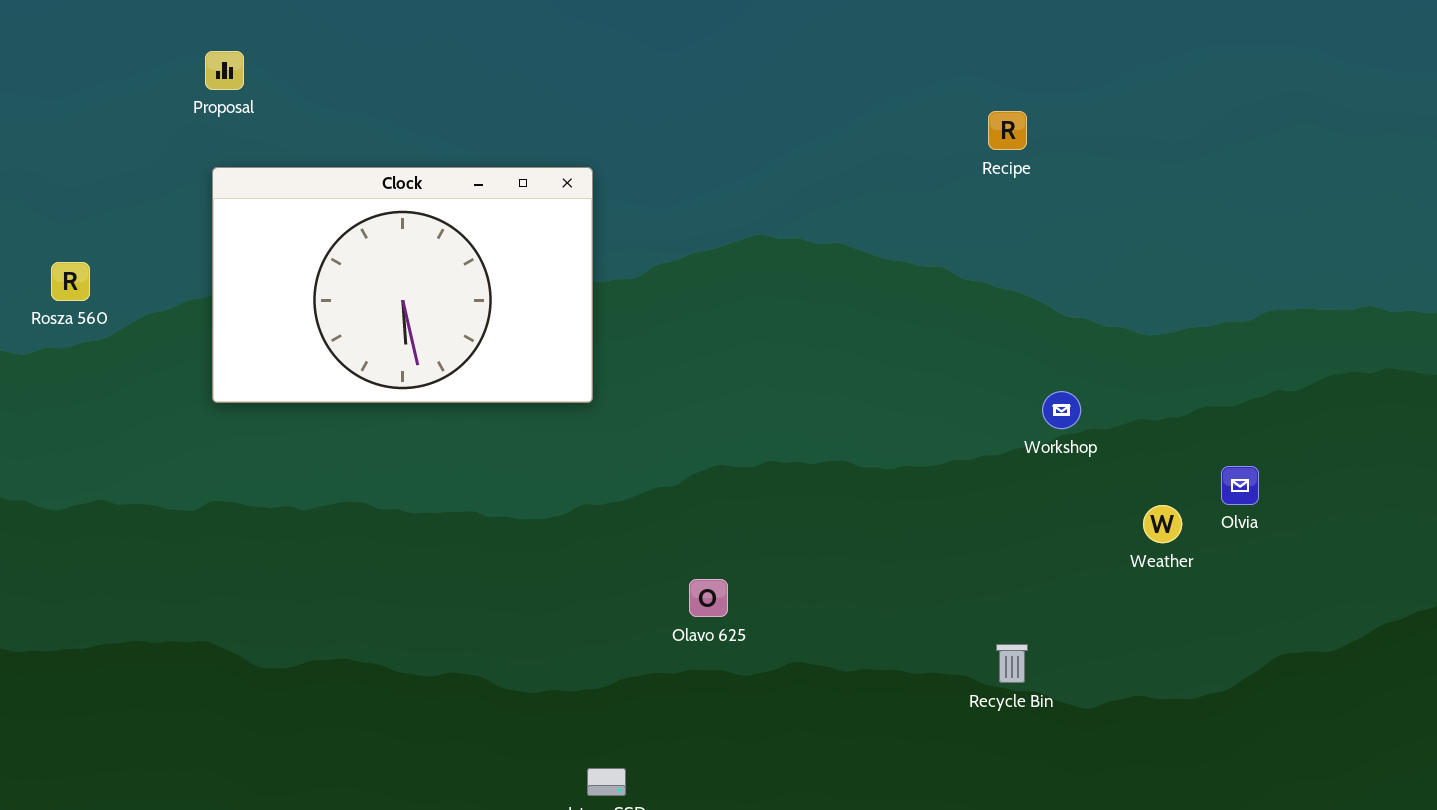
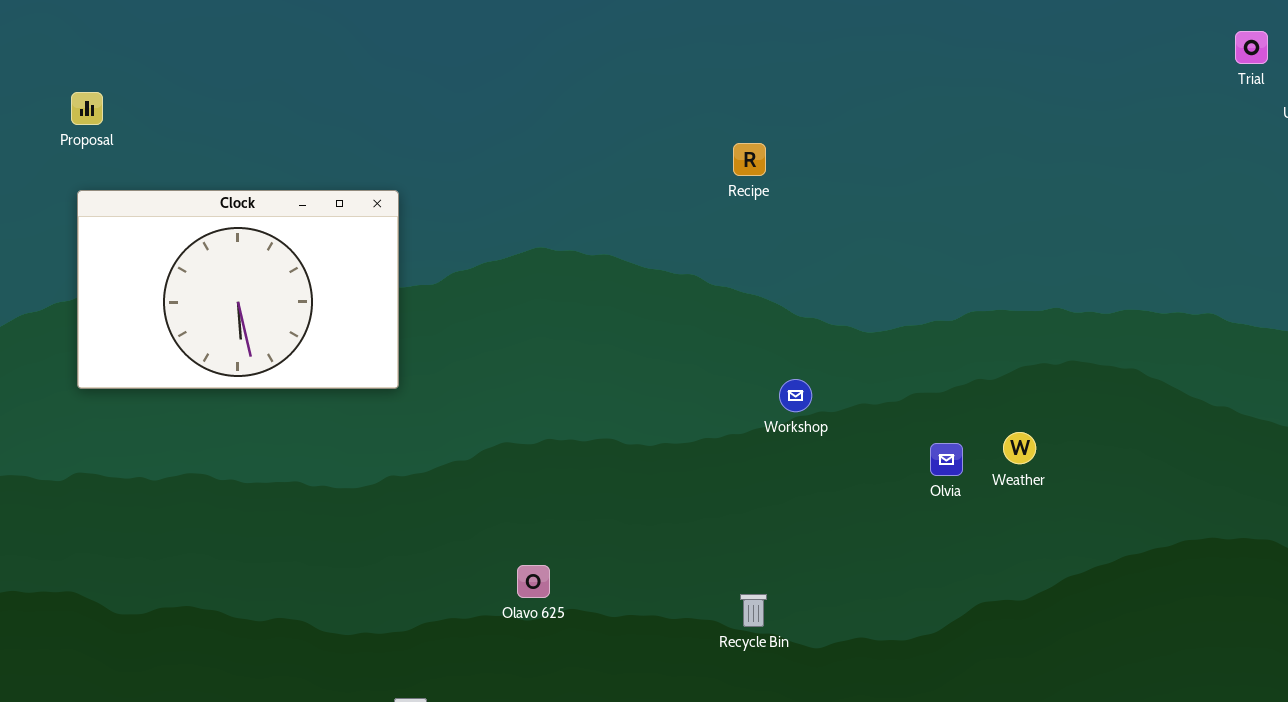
Weather: [1143,505,1182,543] -> [1003,432,1036,464], moved
Olavo 625: [689,579,728,617] -> [517,565,550,598], moved

